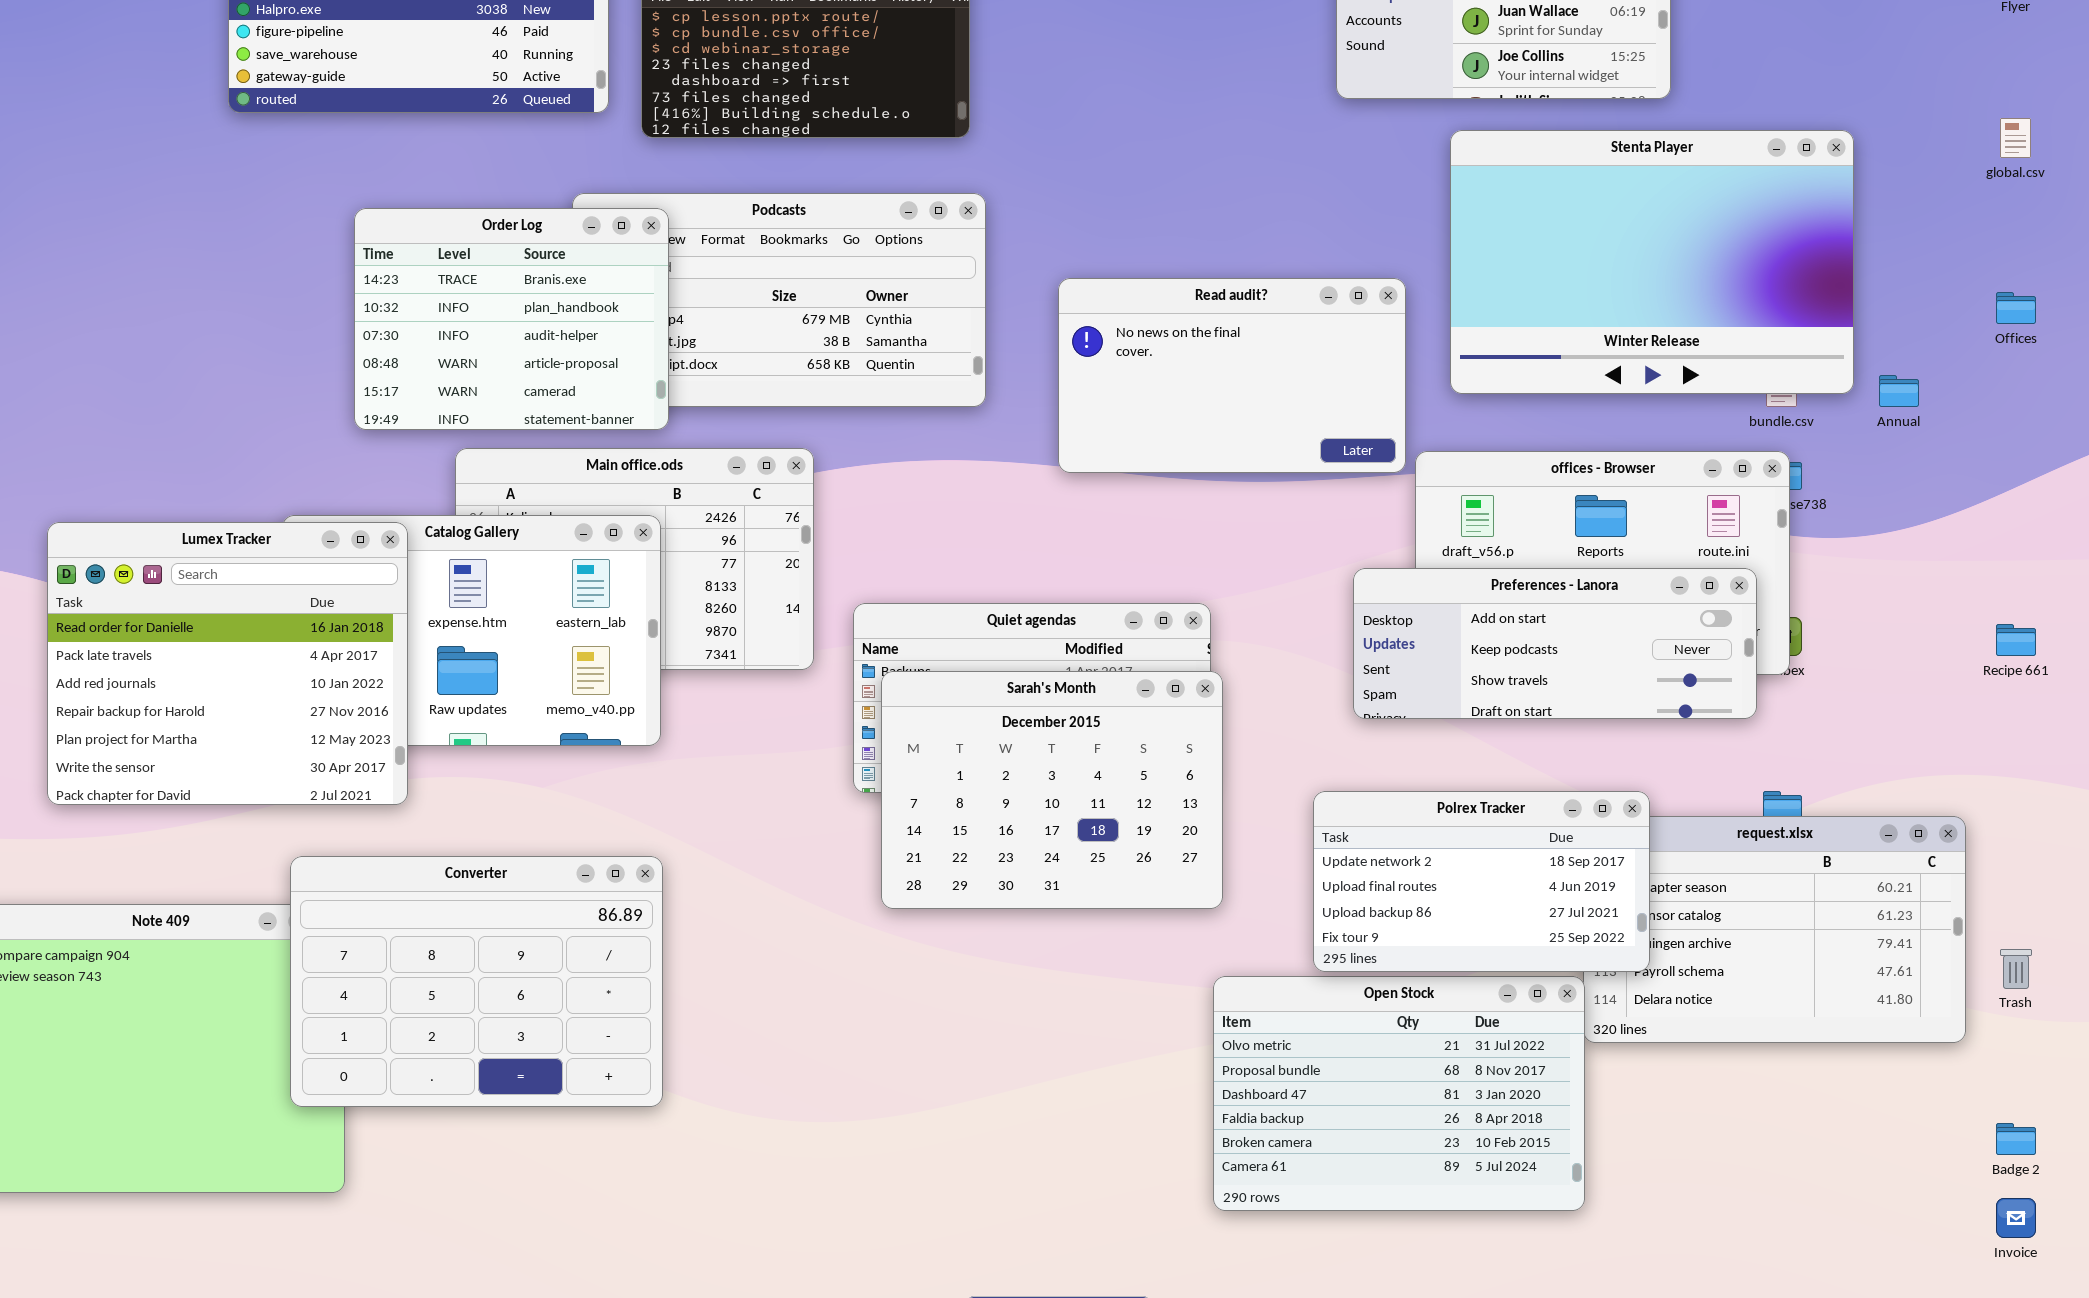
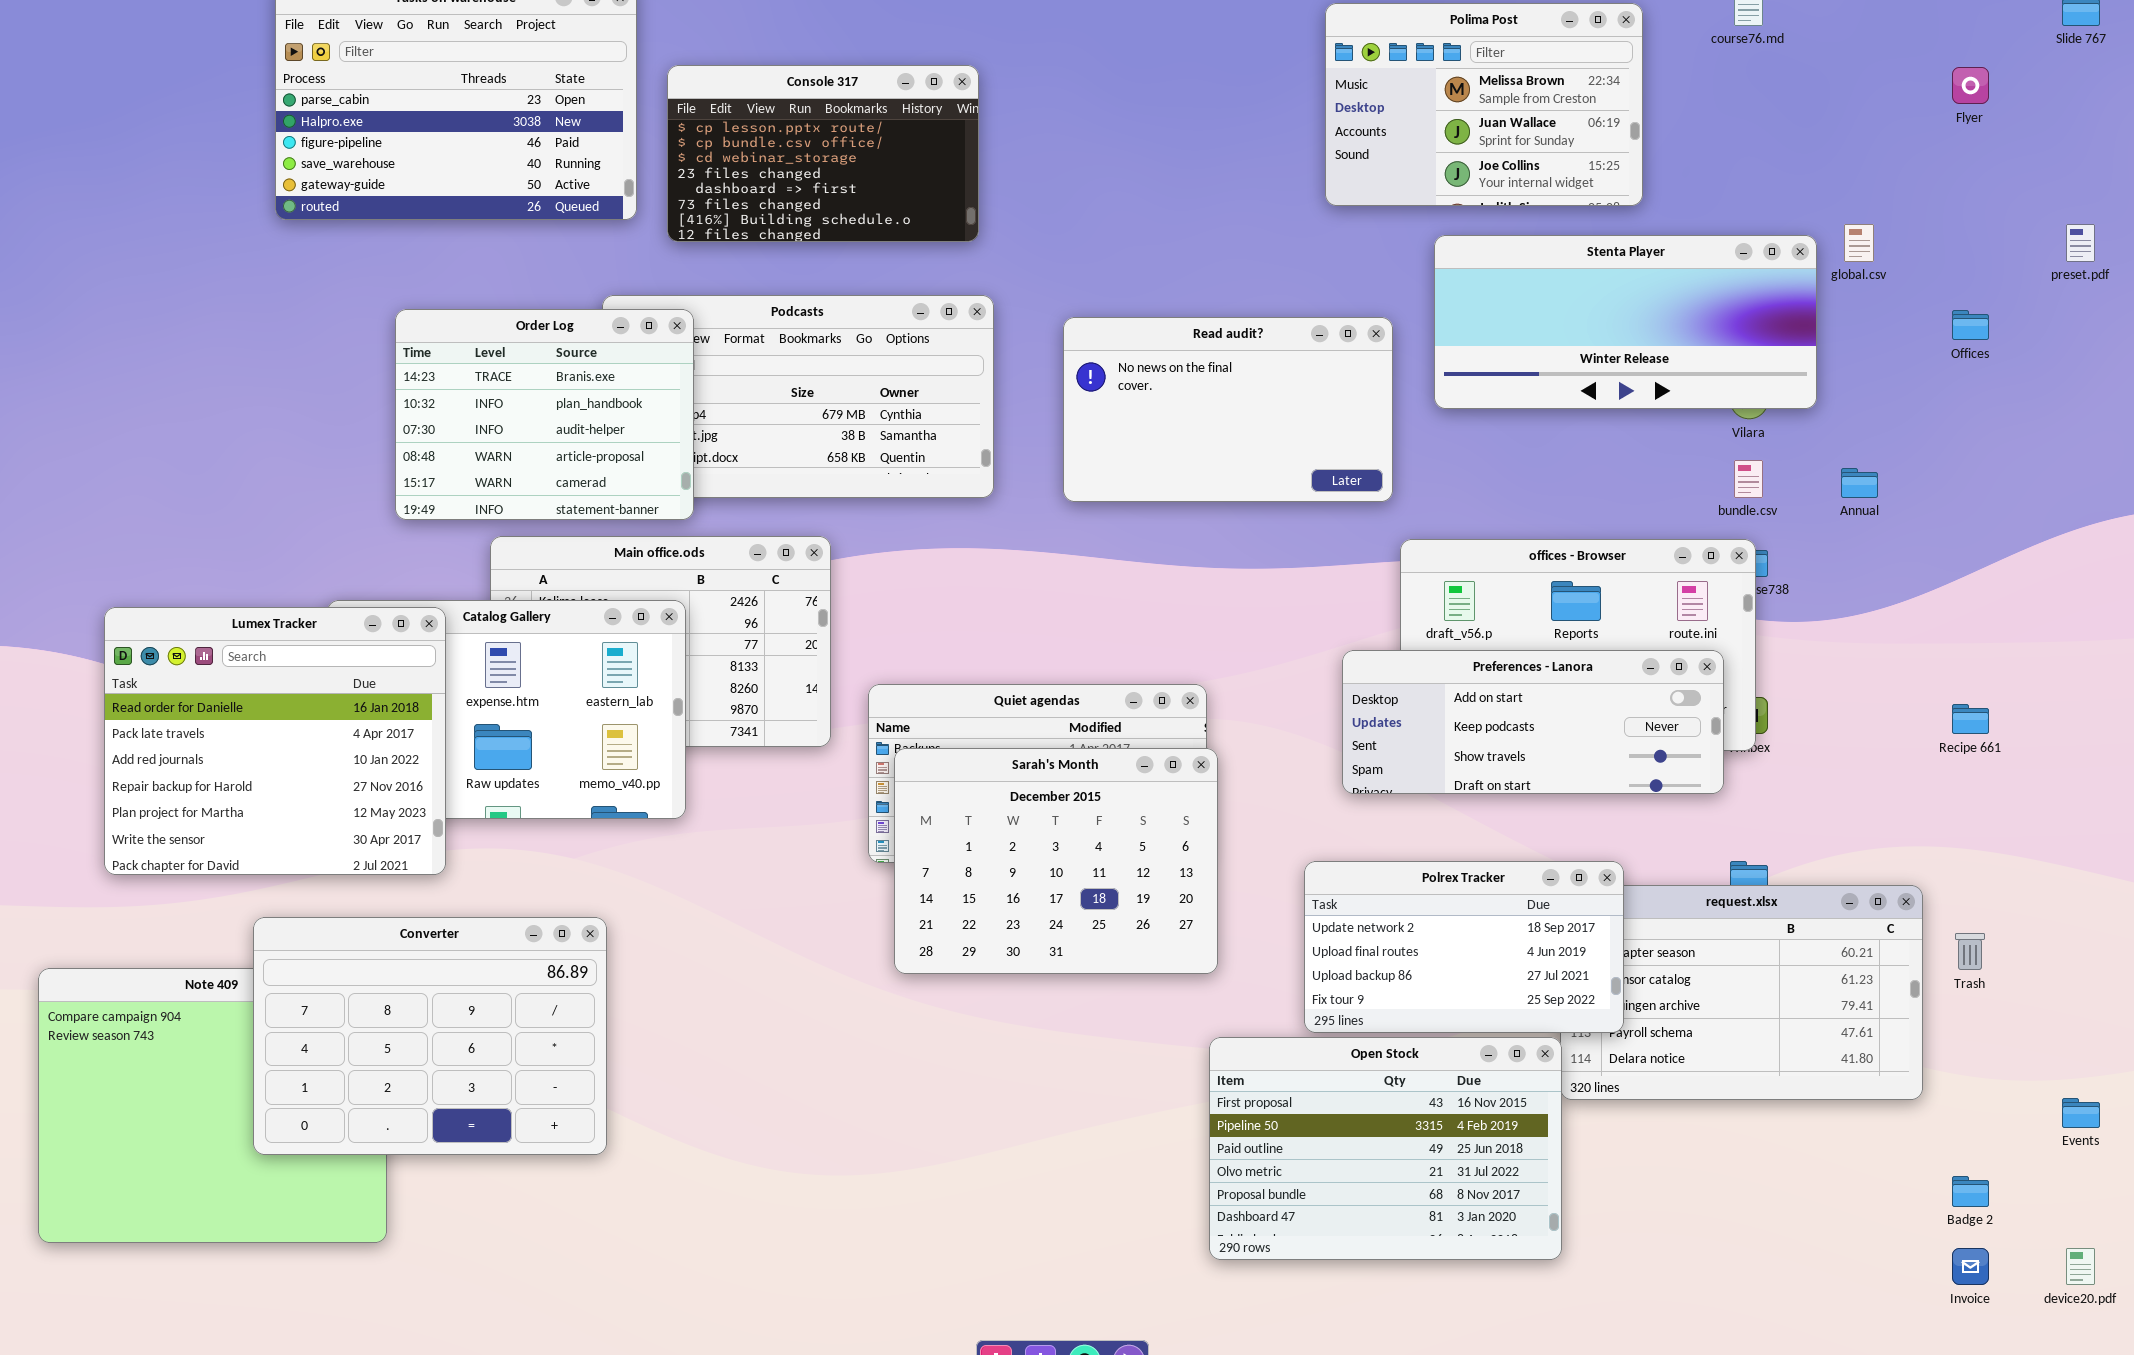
global.csv: [2000,118,2031,158] -> [1844,224,1874,262], moved
Stenta Player: [1450,130,1854,394] -> [1434,235,1817,409], resized
Read audit?: [1058,278,1406,473] -> [1063,317,1393,502], moved
Offices: [1996,292,2036,324] -> [1952,310,1989,340], moved
Converter: [290,856,663,1107] -> [253,917,607,1155], moved
Trash: [2000,949,2032,989] -> [1955,933,1985,970], moved
Open Stock: [1213,976,1585,1211] -> [1209,1037,1562,1260], scrolled up 3 rows

